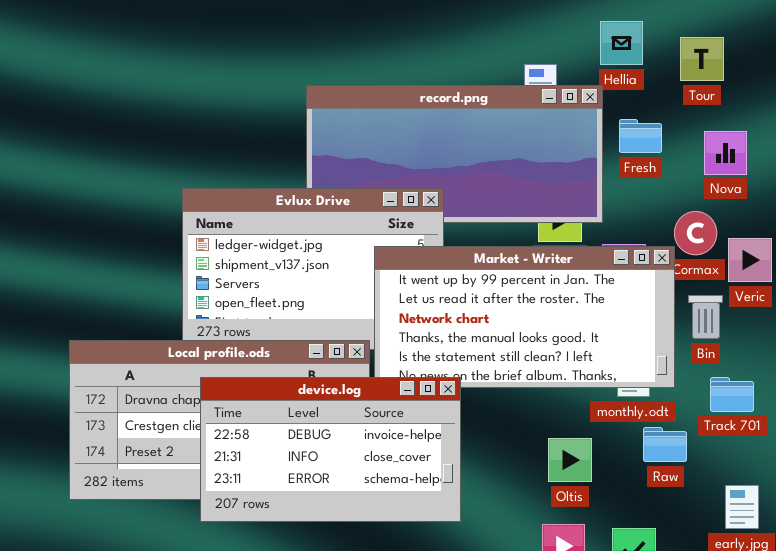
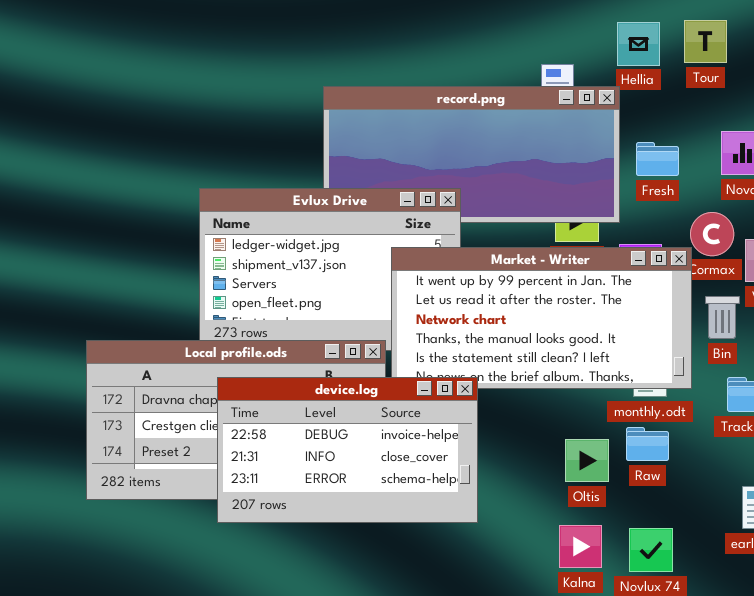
Tour: [680,37,724,81] -> [684,20,727,63], moved
Fresh: [619,119,662,153] -> [636,142,679,176], moved
Raw: [643,427,687,462] -> [626,427,669,461], moved

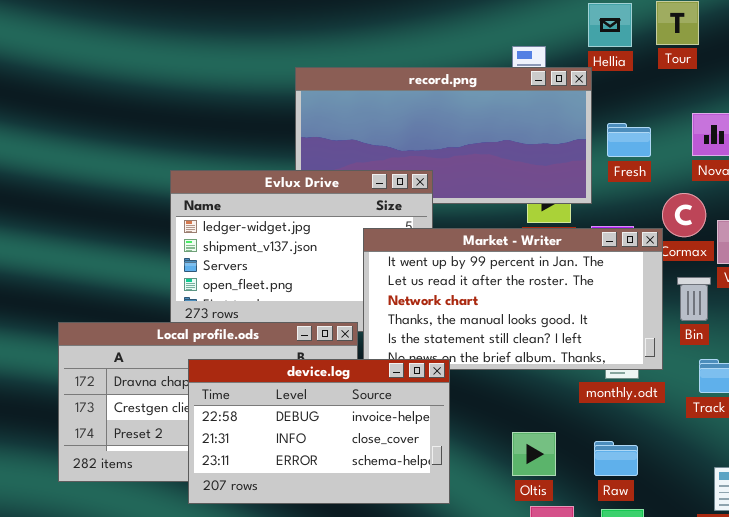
Raw: [626,427,669,461] -> [594,441,638,476], moved
Oltis: [565,439,609,482] -> [512,432,556,476], moved

